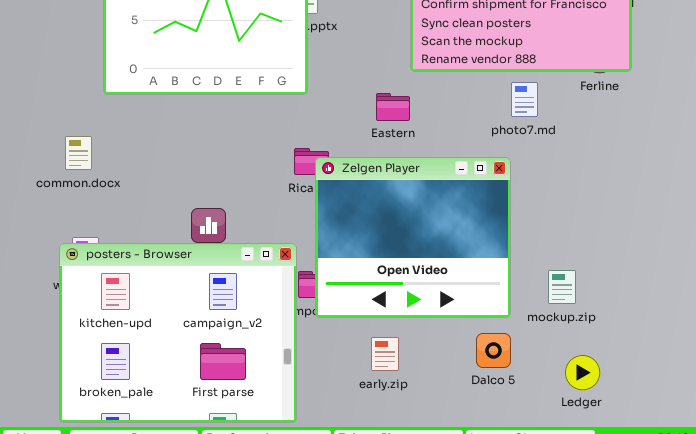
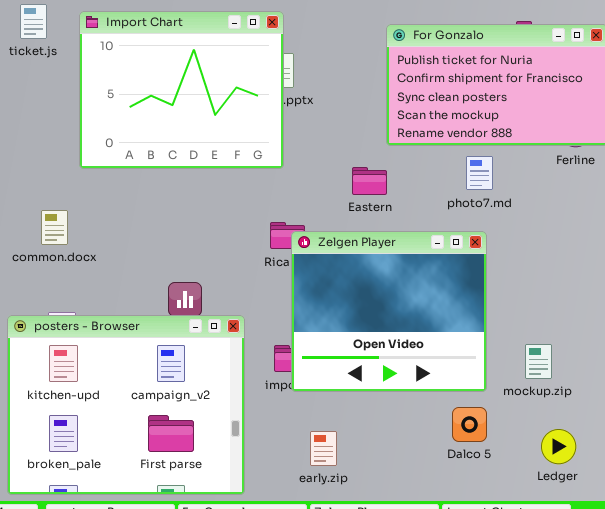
photo7.md: [511,82,538,117] -> [466,156,493,190], moved
posters - Browser: [59,243,297,423] -> [7,315,245,495], moved
early.zip: [371,337,399,371] -> [310,431,337,466], moved

